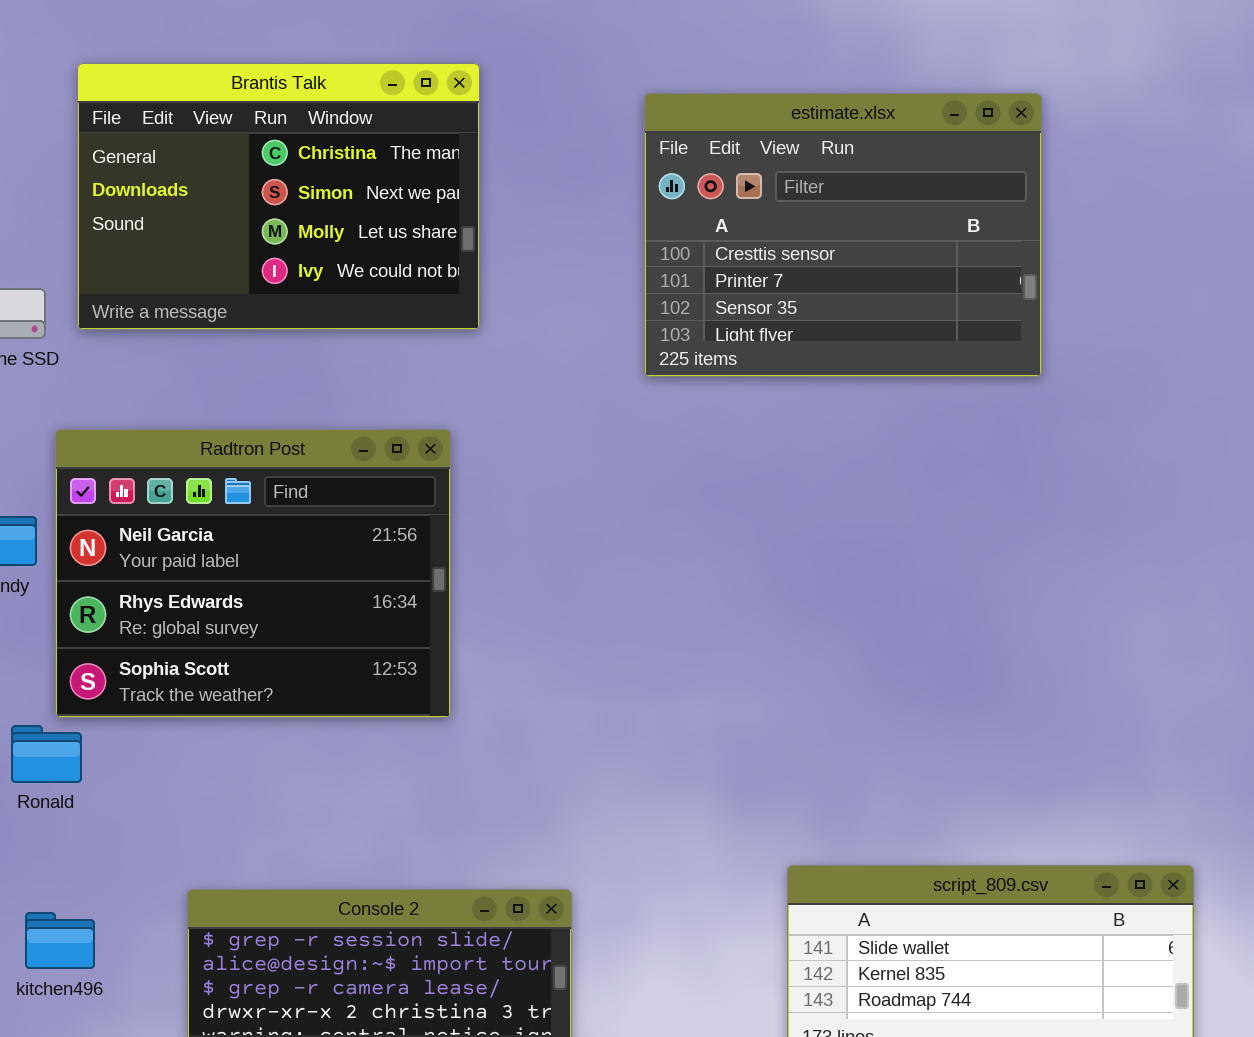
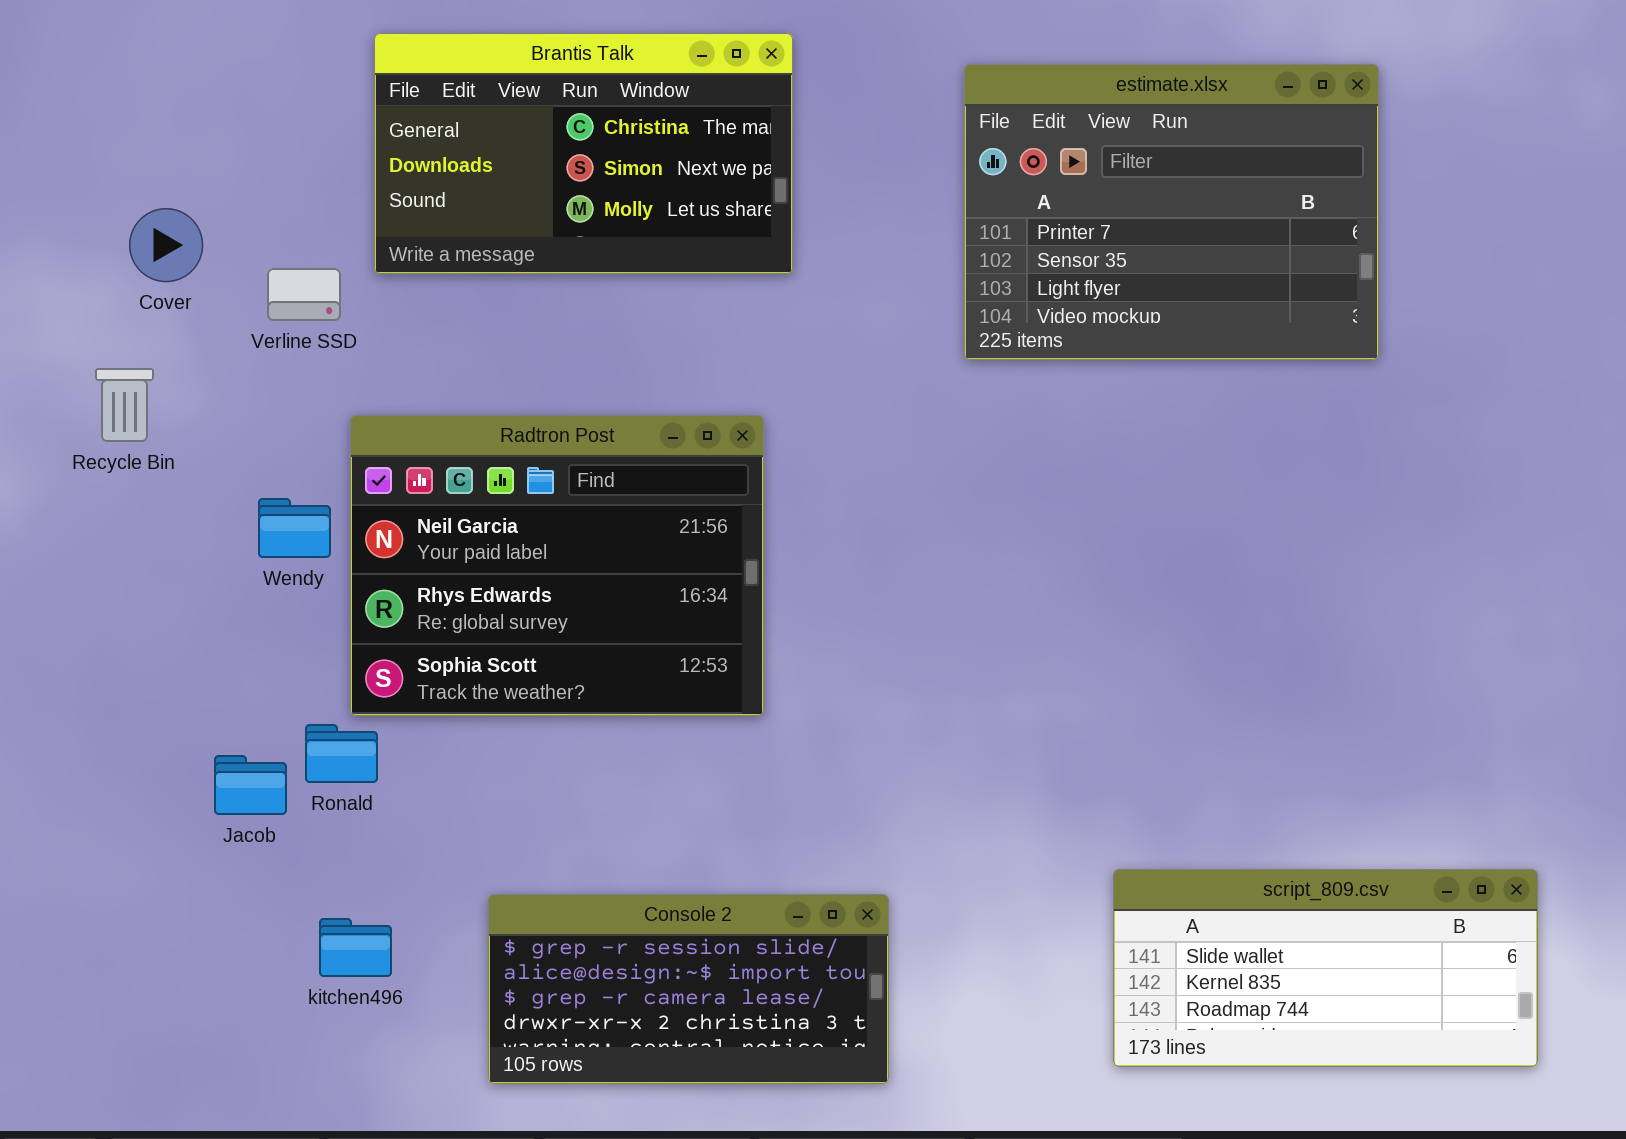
Brantis Talk: [77,63,480,330] -> [374,33,793,274], resized
estimate.xlsx: [644,93,1042,377] -> [964,64,1379,360], scrolled down 1 row

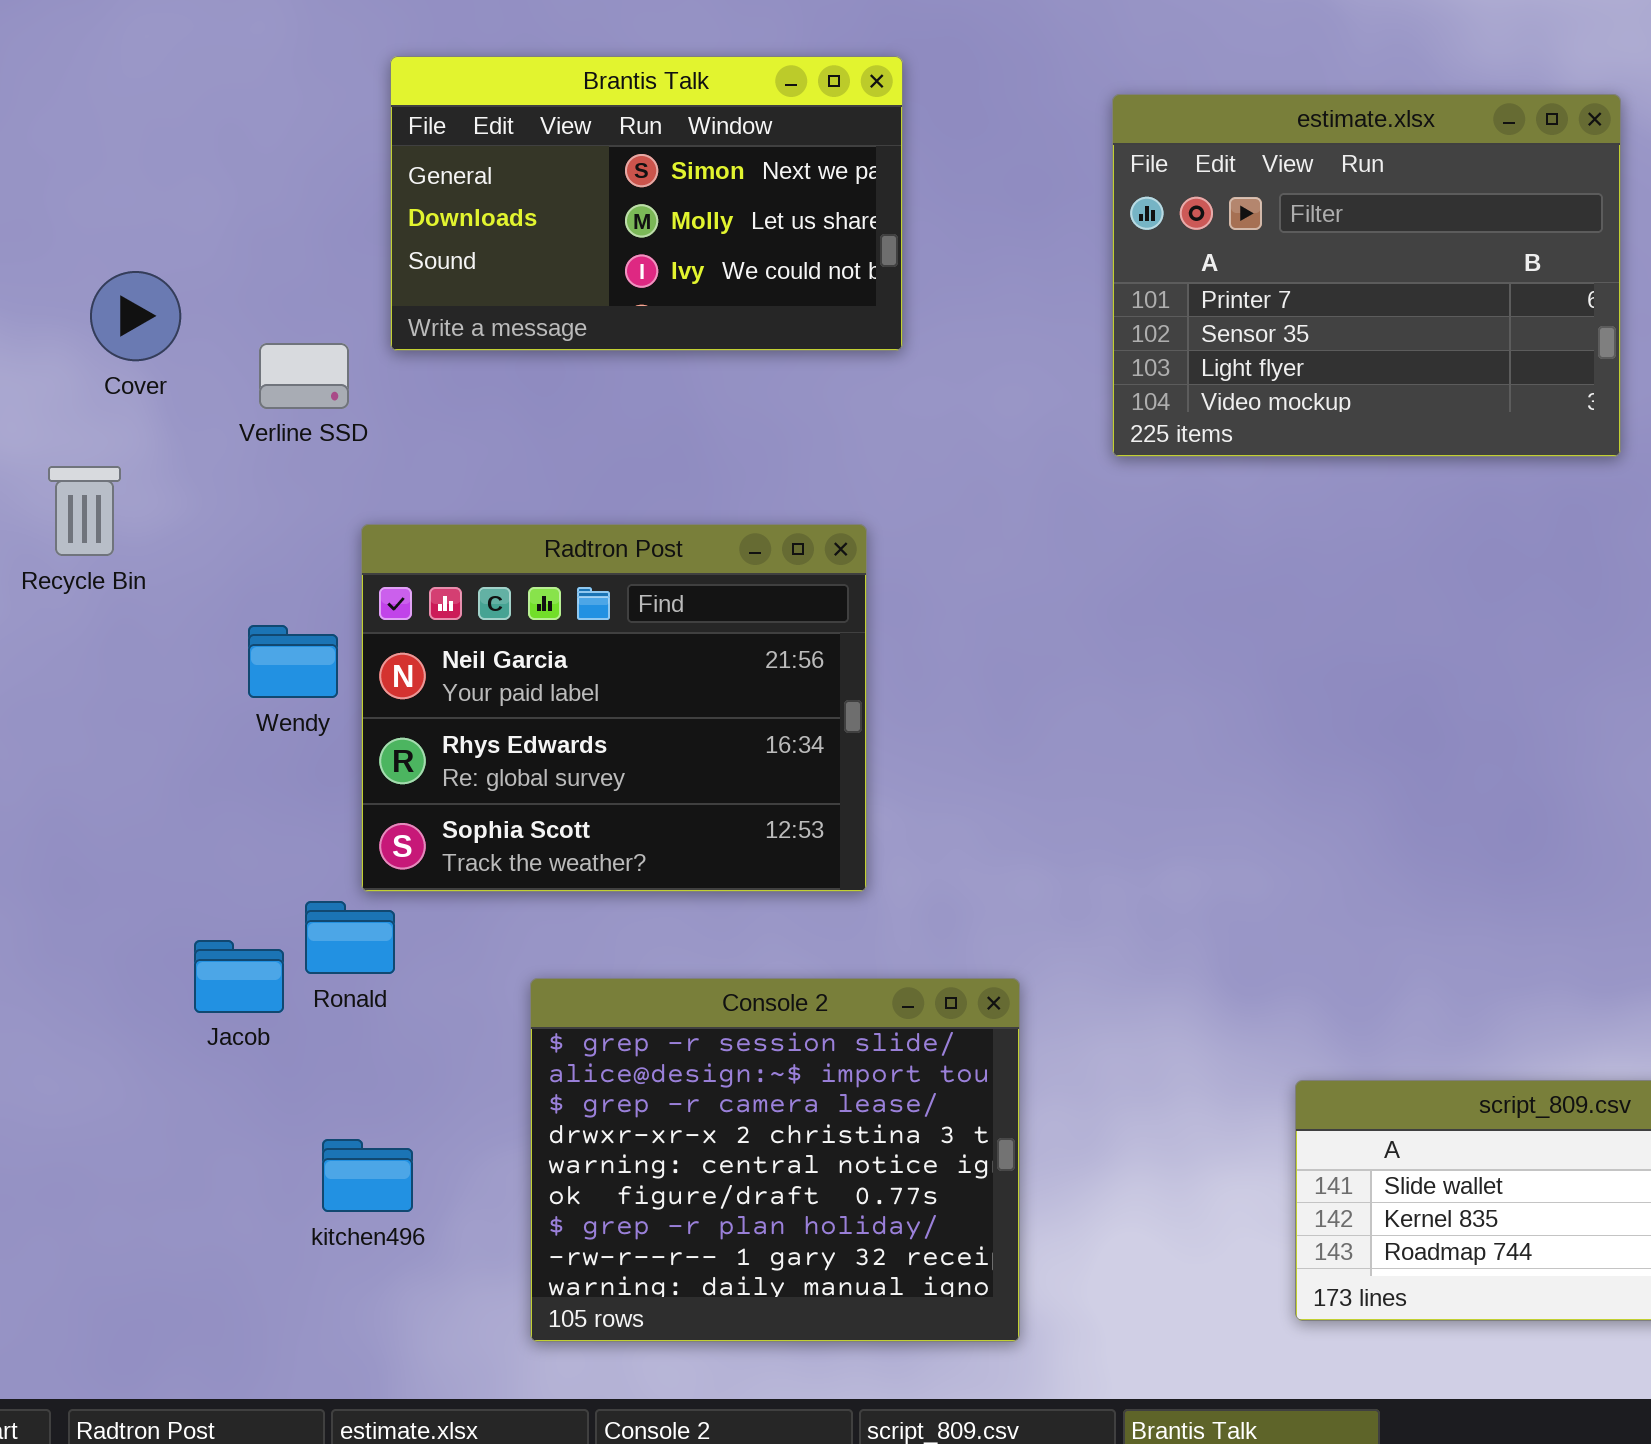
Brantis Talk: [374,33,793,274] -> [390,56,903,351], scrolled down 1 row
Console 2: [488,894,889,1084] -> [530,978,1020,1342], resized

